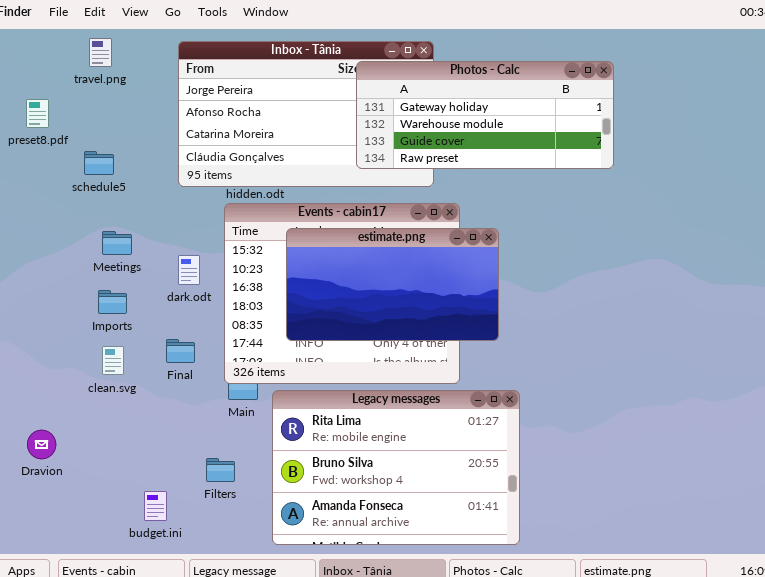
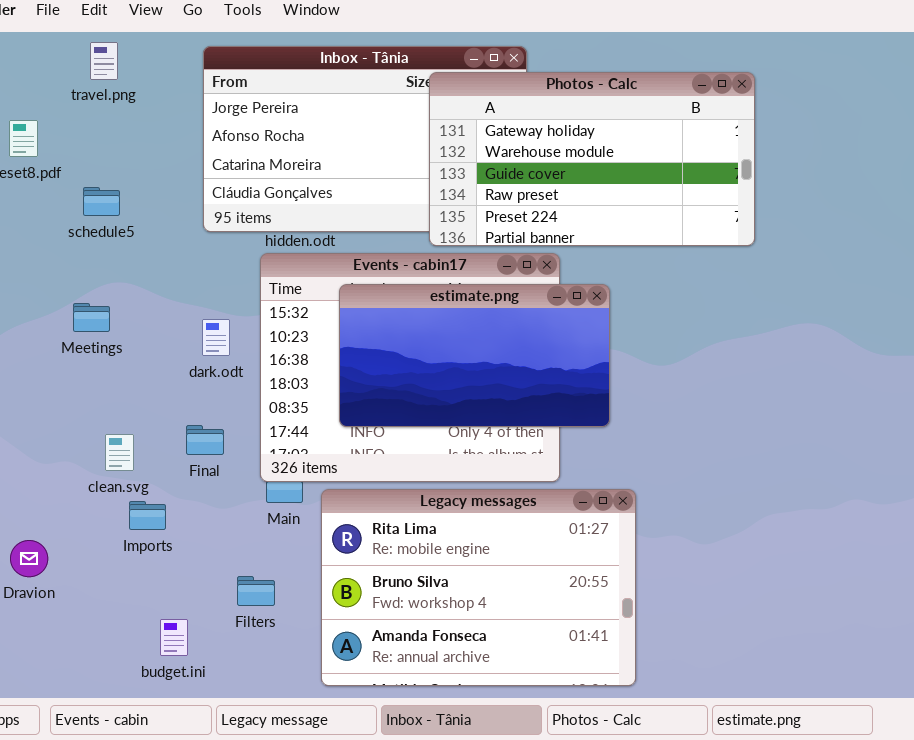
Photos - Calc: [356,61,614,169] -> [429,72,755,246], resized
Meetings: [102,231,132,255] -> [73,303,110,332], moved
Imports: [98,290,127,314] -> [129,501,166,530], moved

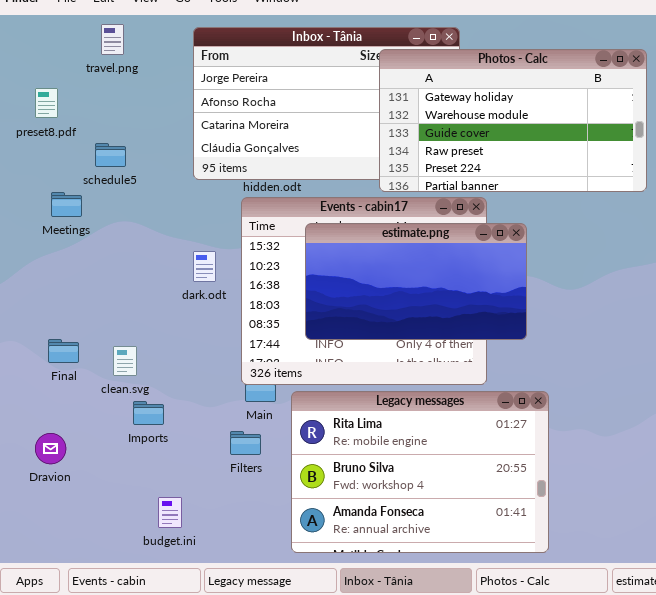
Meetings: [73,303,110,332] -> [51,192,82,217], moved
Final: [186,425,224,455] -> [48,339,79,363], moved
Filters: [237,576,275,606] -> [230,431,261,455], moved

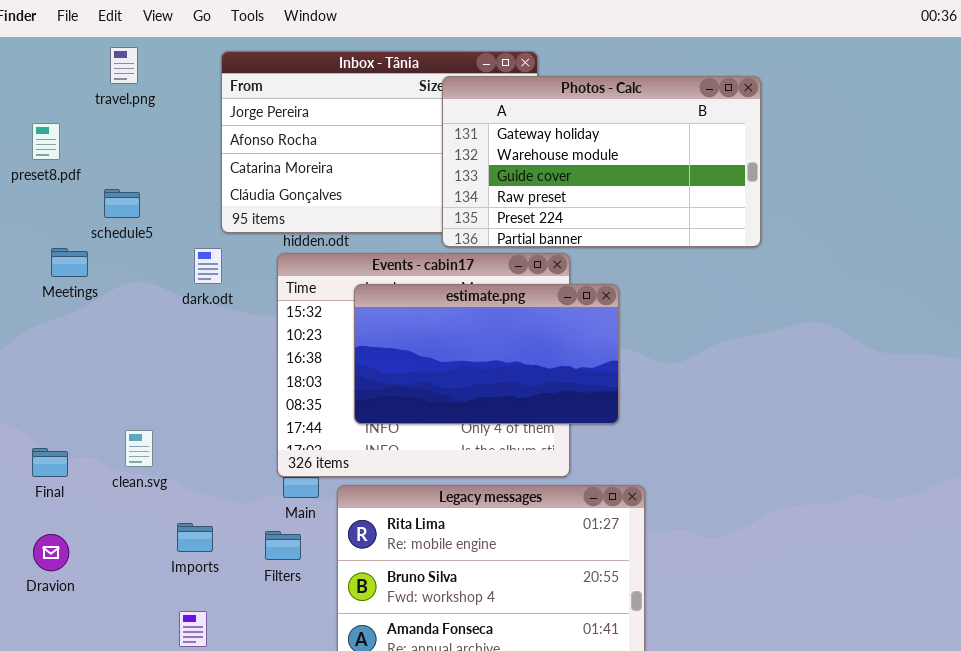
dark.odt: [193,251,216,282] -> [194,248,222,284], moved
Final: [48,339,79,363] -> [32,448,68,477], moved
Imports: [133,401,164,425] -> [177,523,213,552], moved

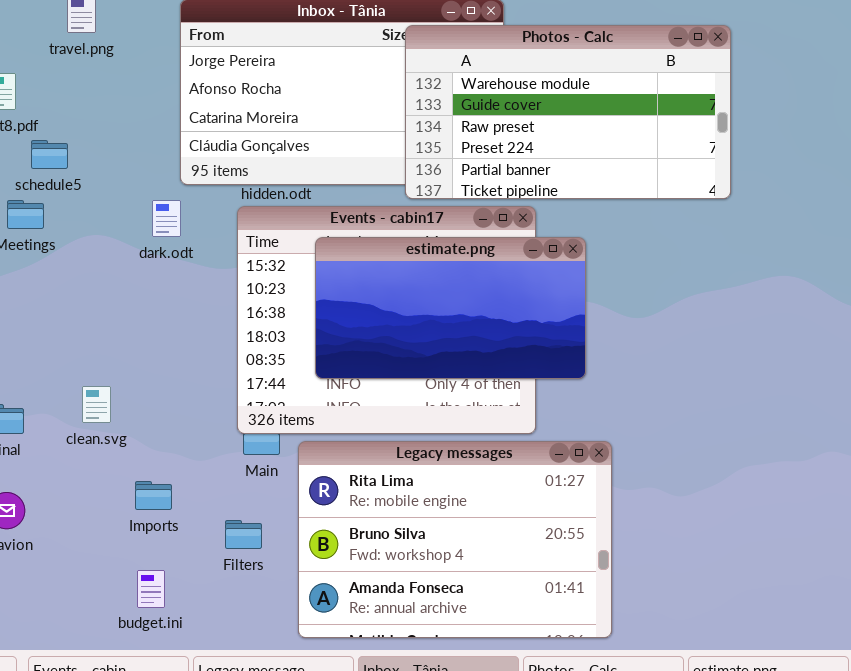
Photos - Calc: [442,76,761,247] -> [405,25,731,199], scrolled down 1 row
schedule5: [104,189,140,218] -> [31,140,68,169], moved
Filters: [265,531,301,560] -> [225,520,262,549], moved

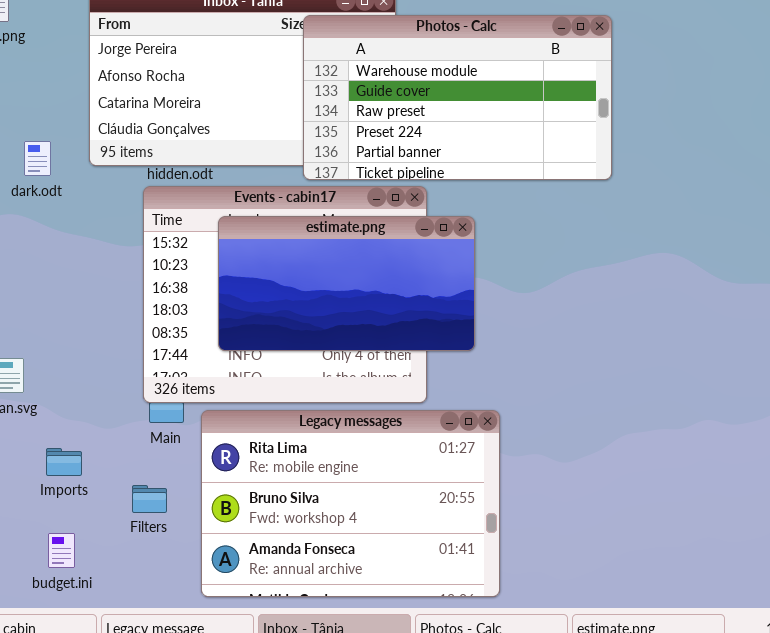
dark.odt: [152,200,181,237] -> [24,141,51,176], moved

